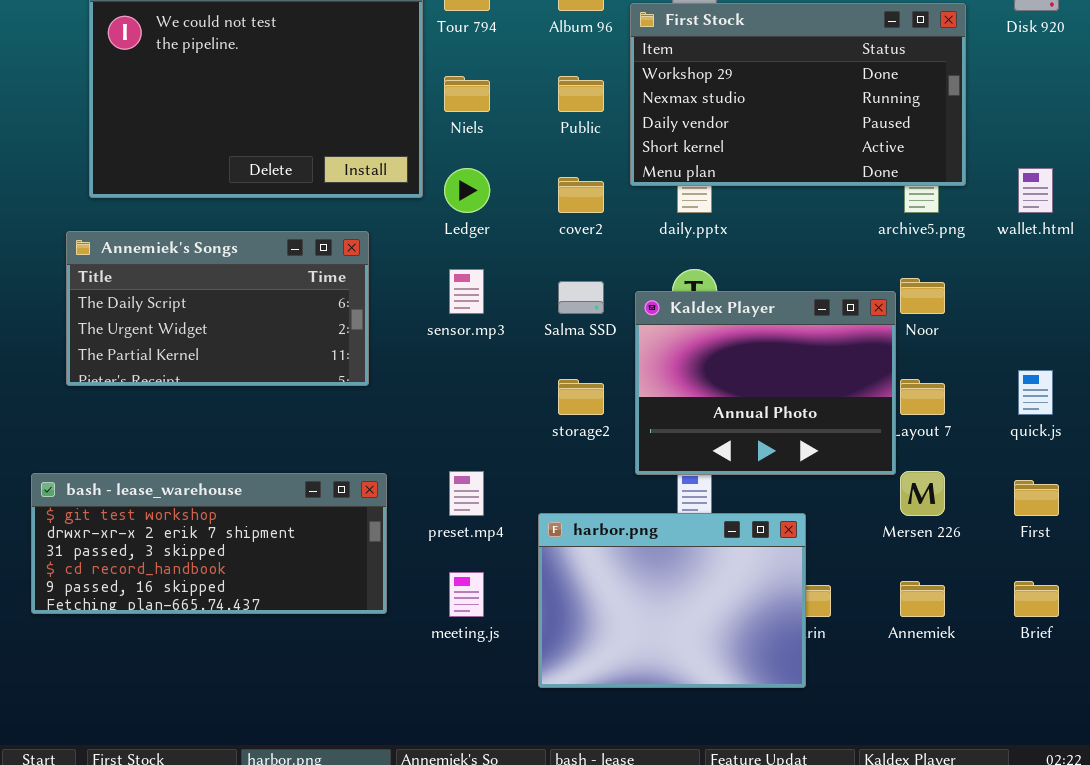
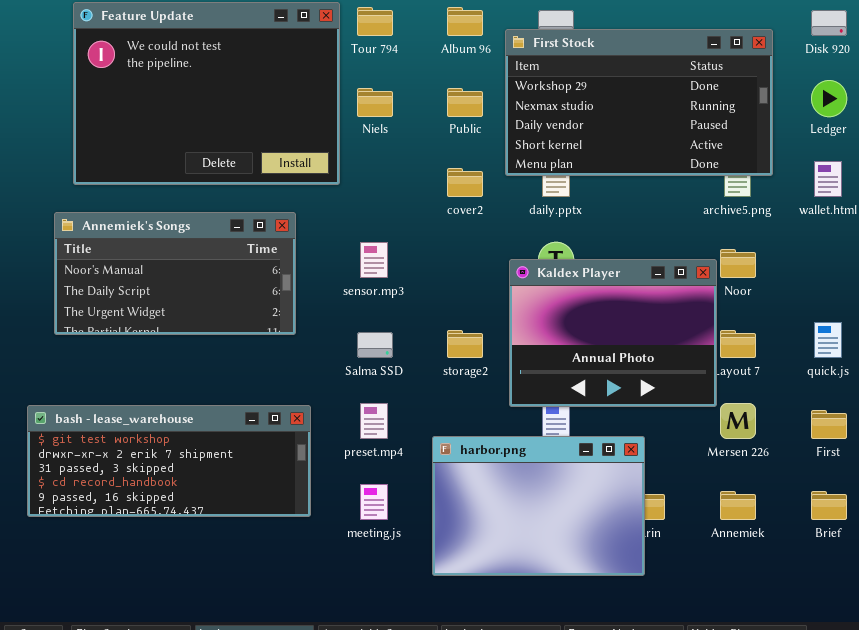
Ledger: [444,168,490,213] -> [811,80,847,117], moved
Annemiek's Songs: [66,231,369,386] -> [54,212,296,335], scrolled up 1 row
Salma SSD: [558,281,604,314] -> [357,332,393,358], moved

